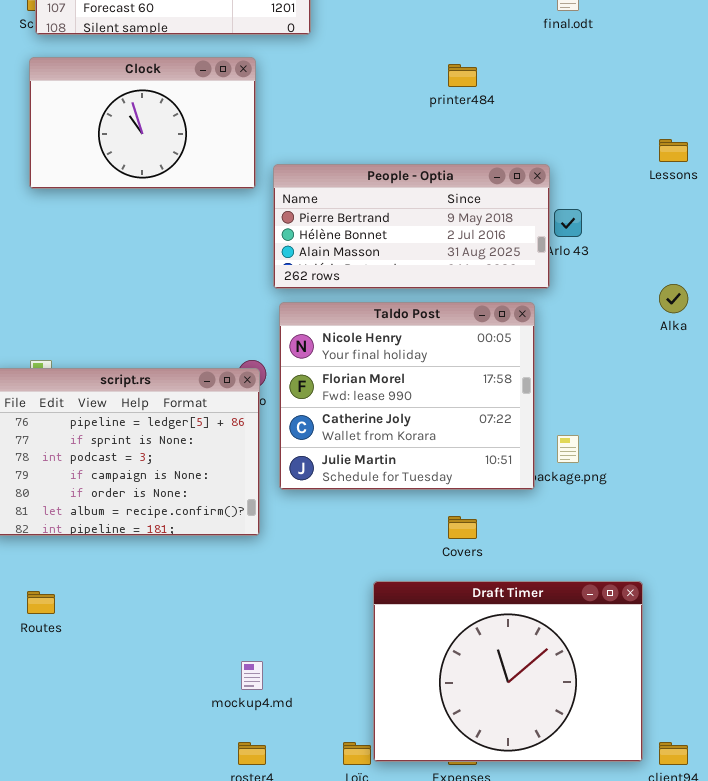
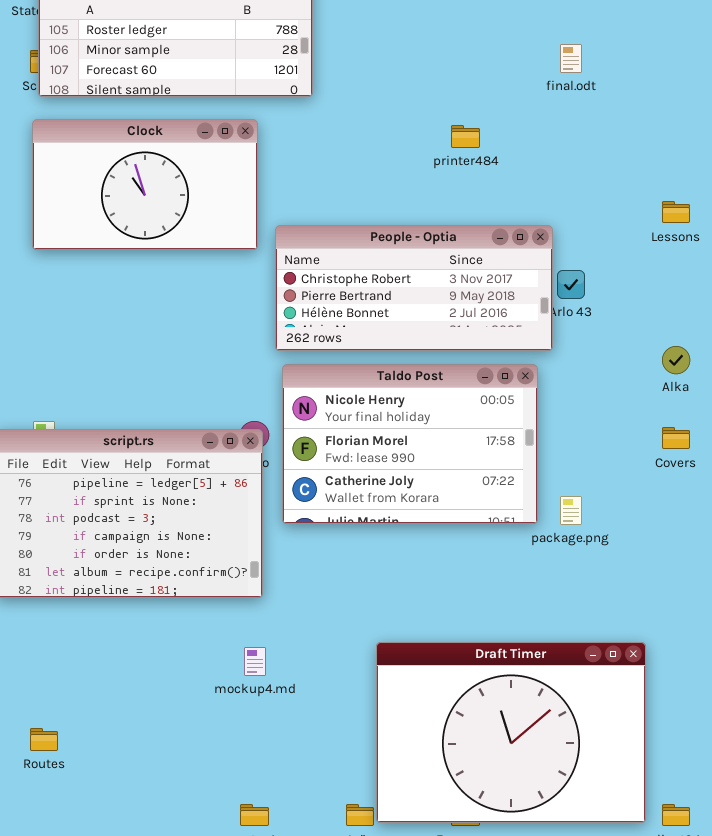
People - Optia: [273,164,550,289] -> [275,225,553,351], scrolled up 1 row
Taldo Post: [279,302,535,490] -> [282,364,538,524], resized
Covers: [448,516,477,539] -> [662,427,690,449], moved
Routes: [27,591,55,614] -> [30,728,58,751], moved
mockup4.md: [241,661,263,690] -> [244,647,266,676], moved

